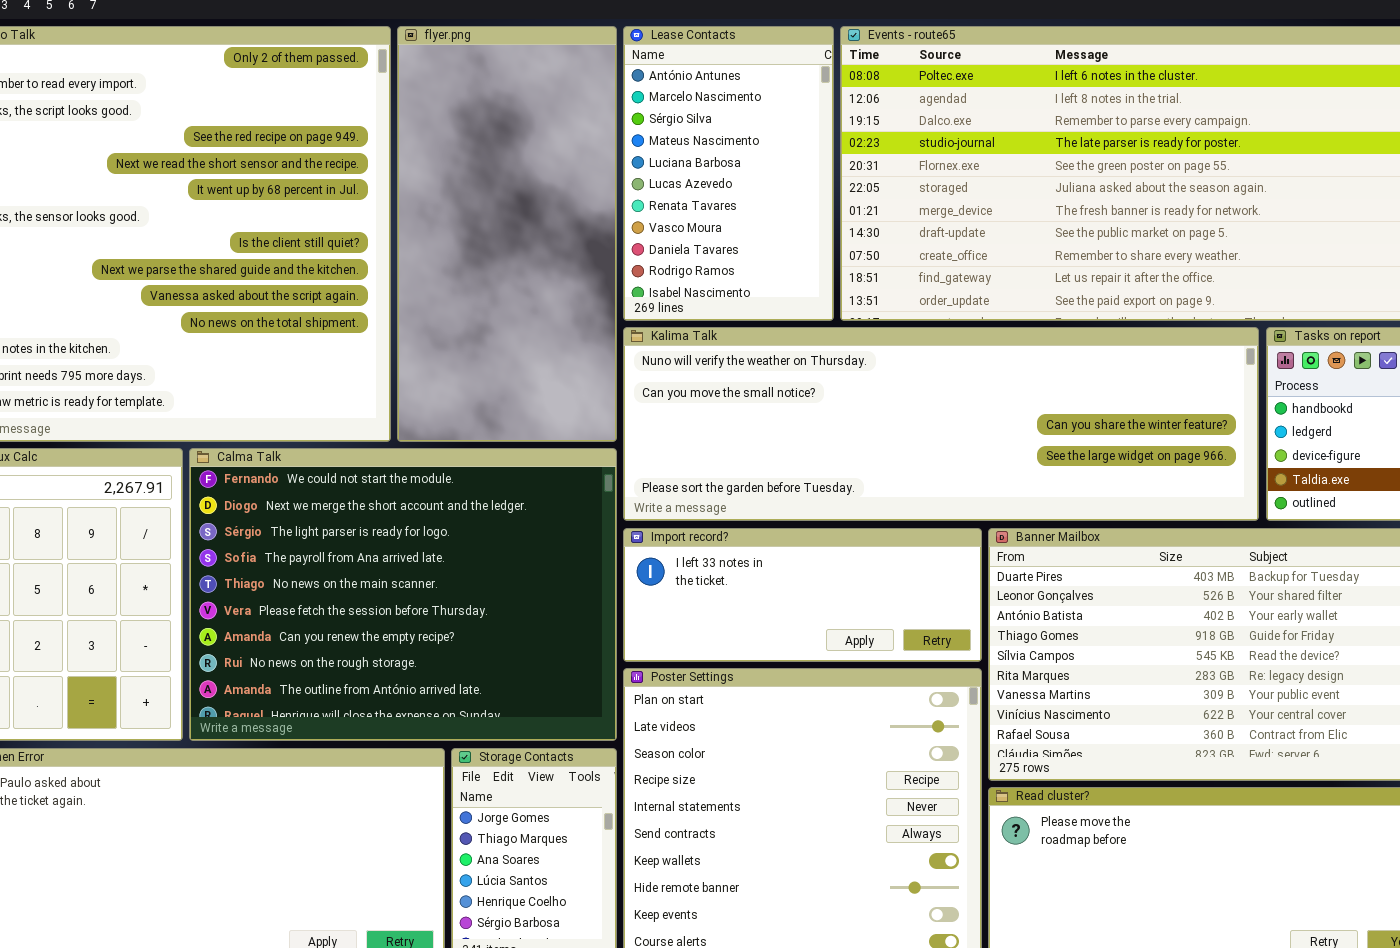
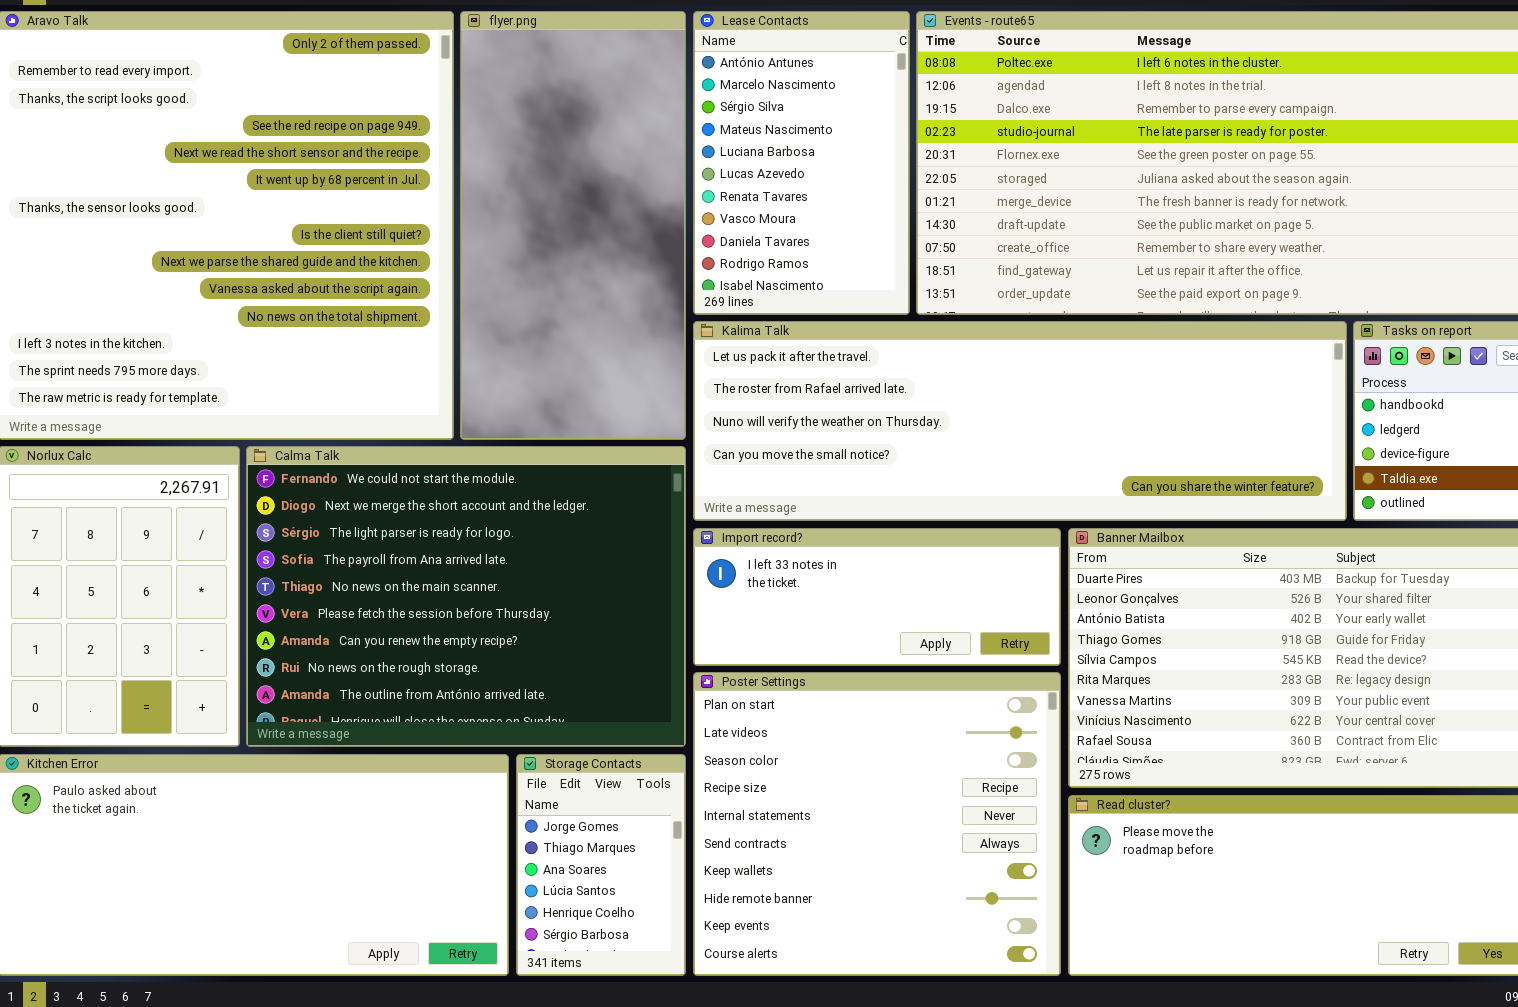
Kalima Talk: [623,327,1259,521] -> [693,321,1347,521], scrolled up 2 rows

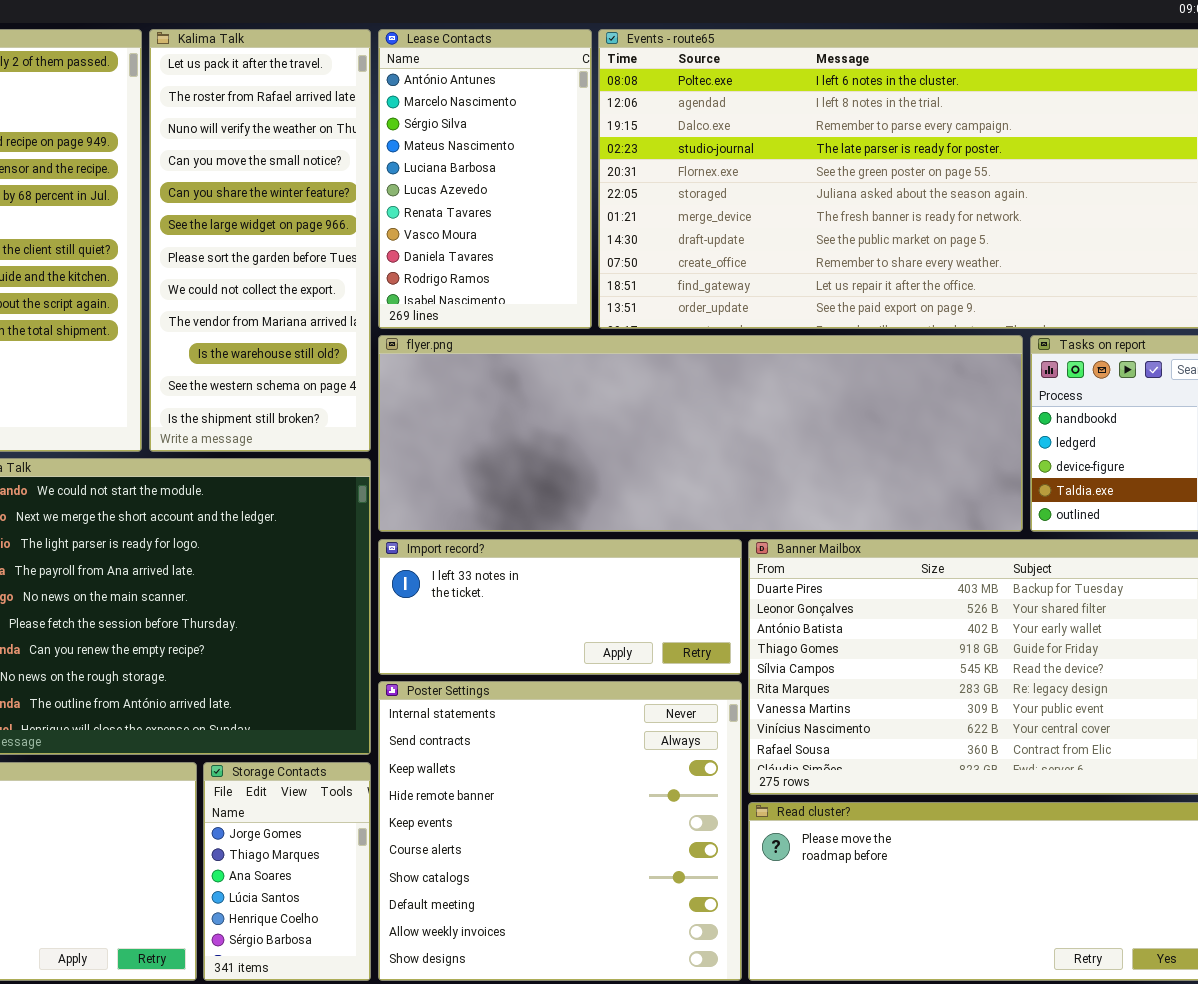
flyer.png: [460,11,686,440] -> [378,335,1023,532], moved, resized
Kalima Talk: [693,321,1347,521] -> [149,29,371,452], moved, resized
Poster Settings: [693,672,1061,976] -> [378,681,742,981], scrolled down 4 rows

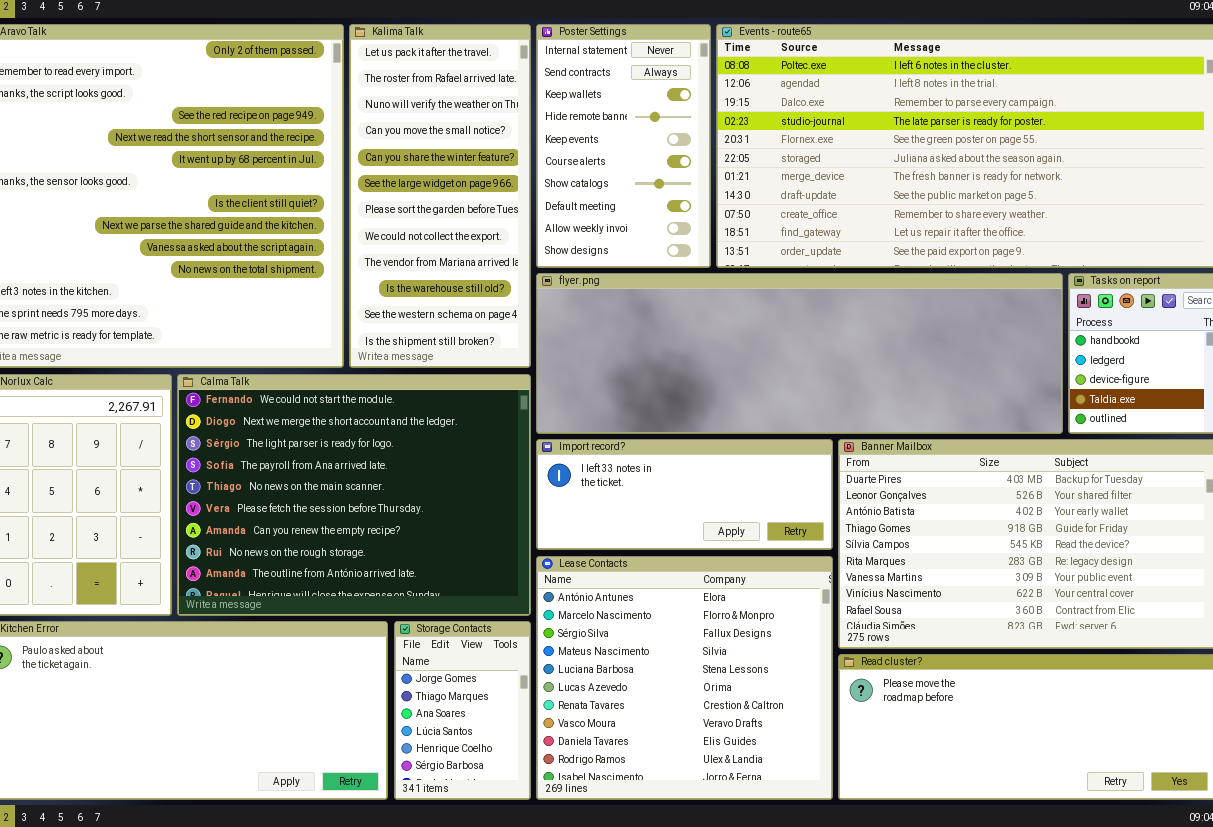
Lease Contacts: [378,29,592,329] -> [536,556,833,800], moved, resized
Poster Settings: [378,681,742,981] -> [536,24,711,268], moved, resized

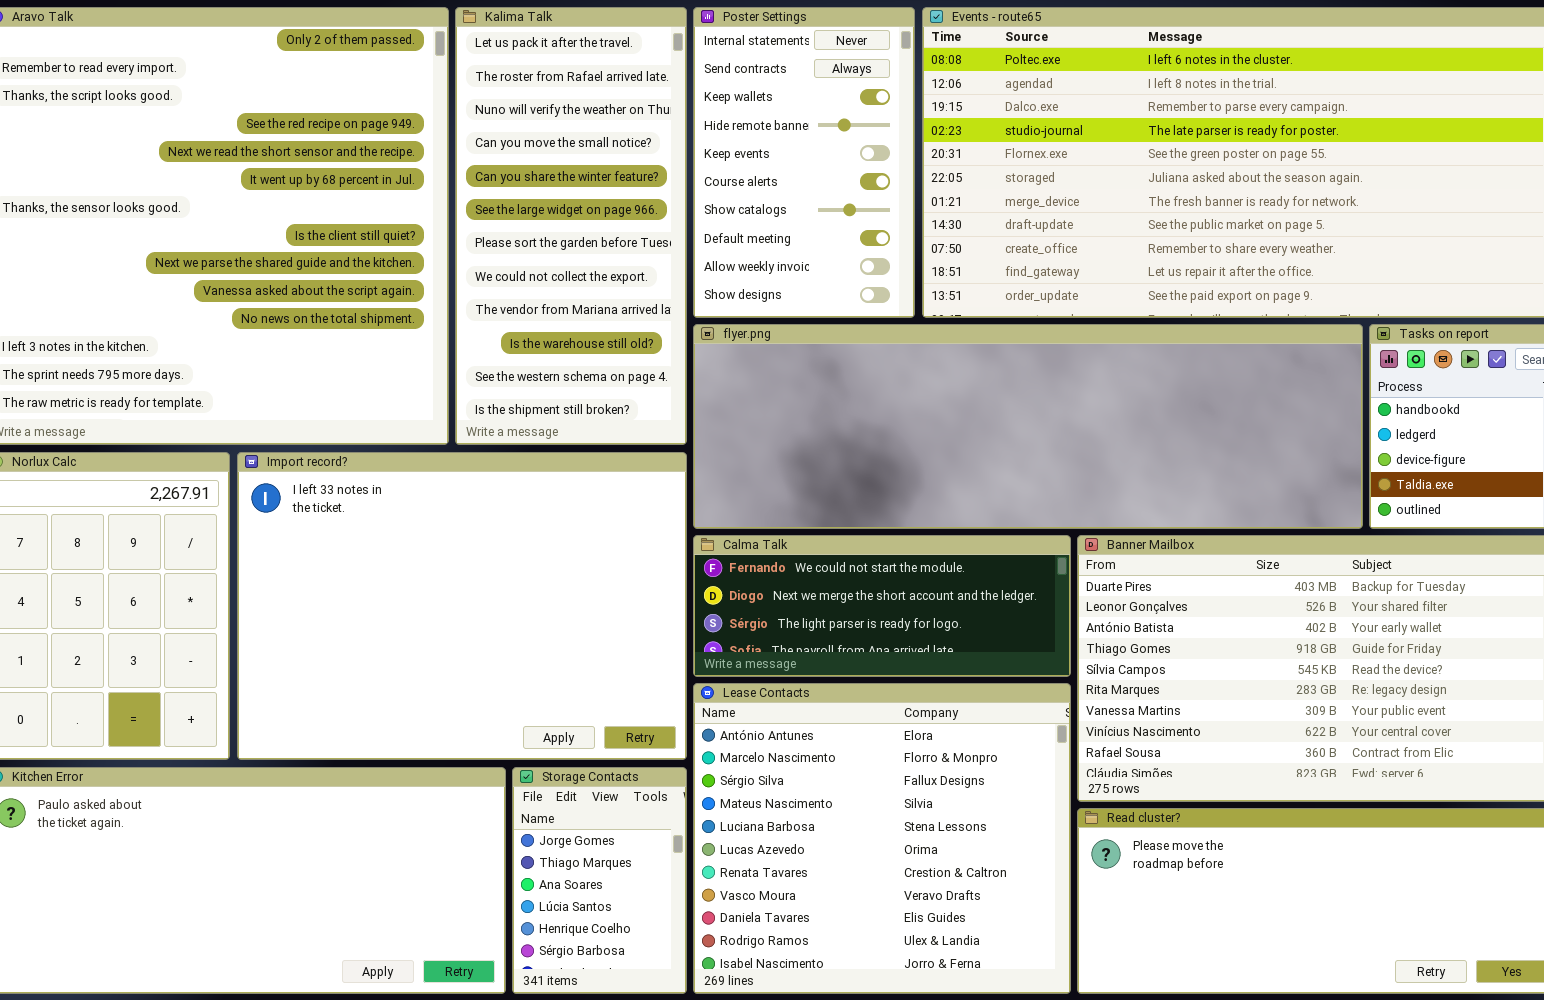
Calma Talk: [177,374,531,616] -> [693,535,1071,677], moved, resized
Import record?: [536,439,833,550] -> [237,452,687,760], moved, resized

